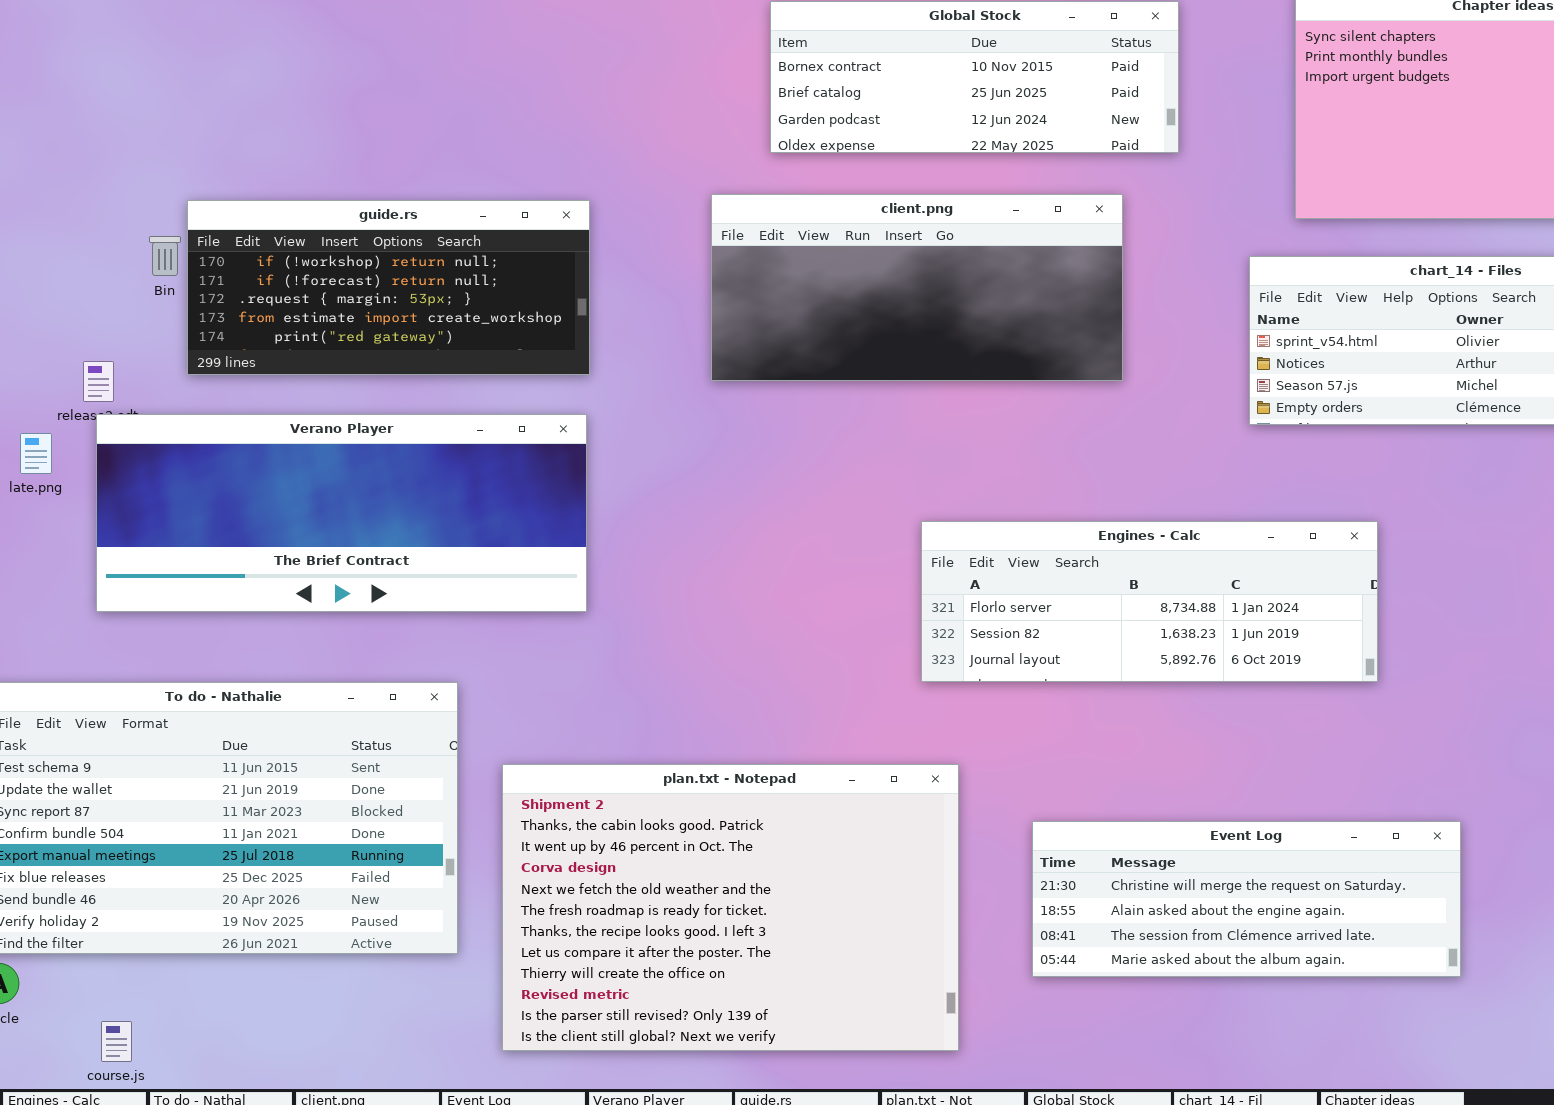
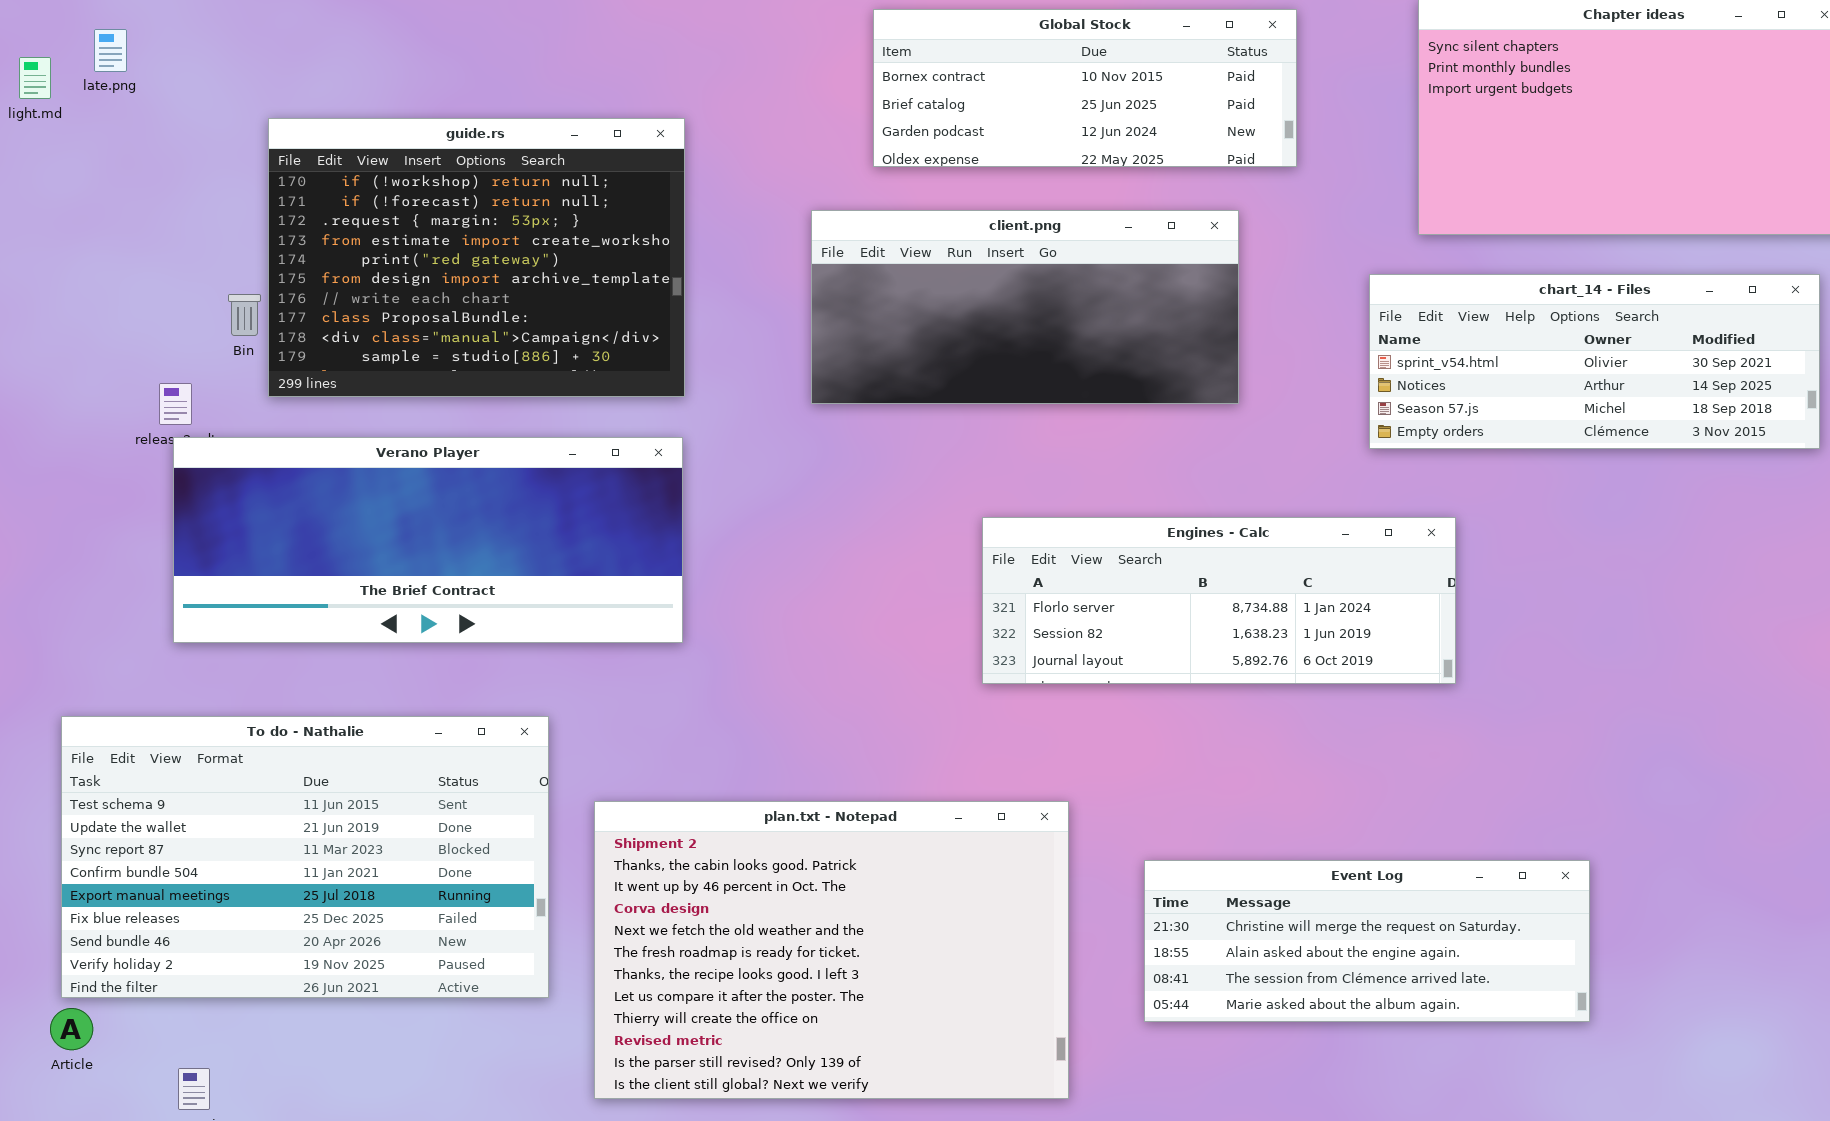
guide.rs: [187,200,590,375] -> [268,118,685,397], resized
Bin: [149,236,181,276] -> [228,294,261,336], moved
late.png: [20,433,52,474] -> [94,29,127,72], moved
Engines - Calc: [921,521,1378,682] -> [982,517,1456,684], moved

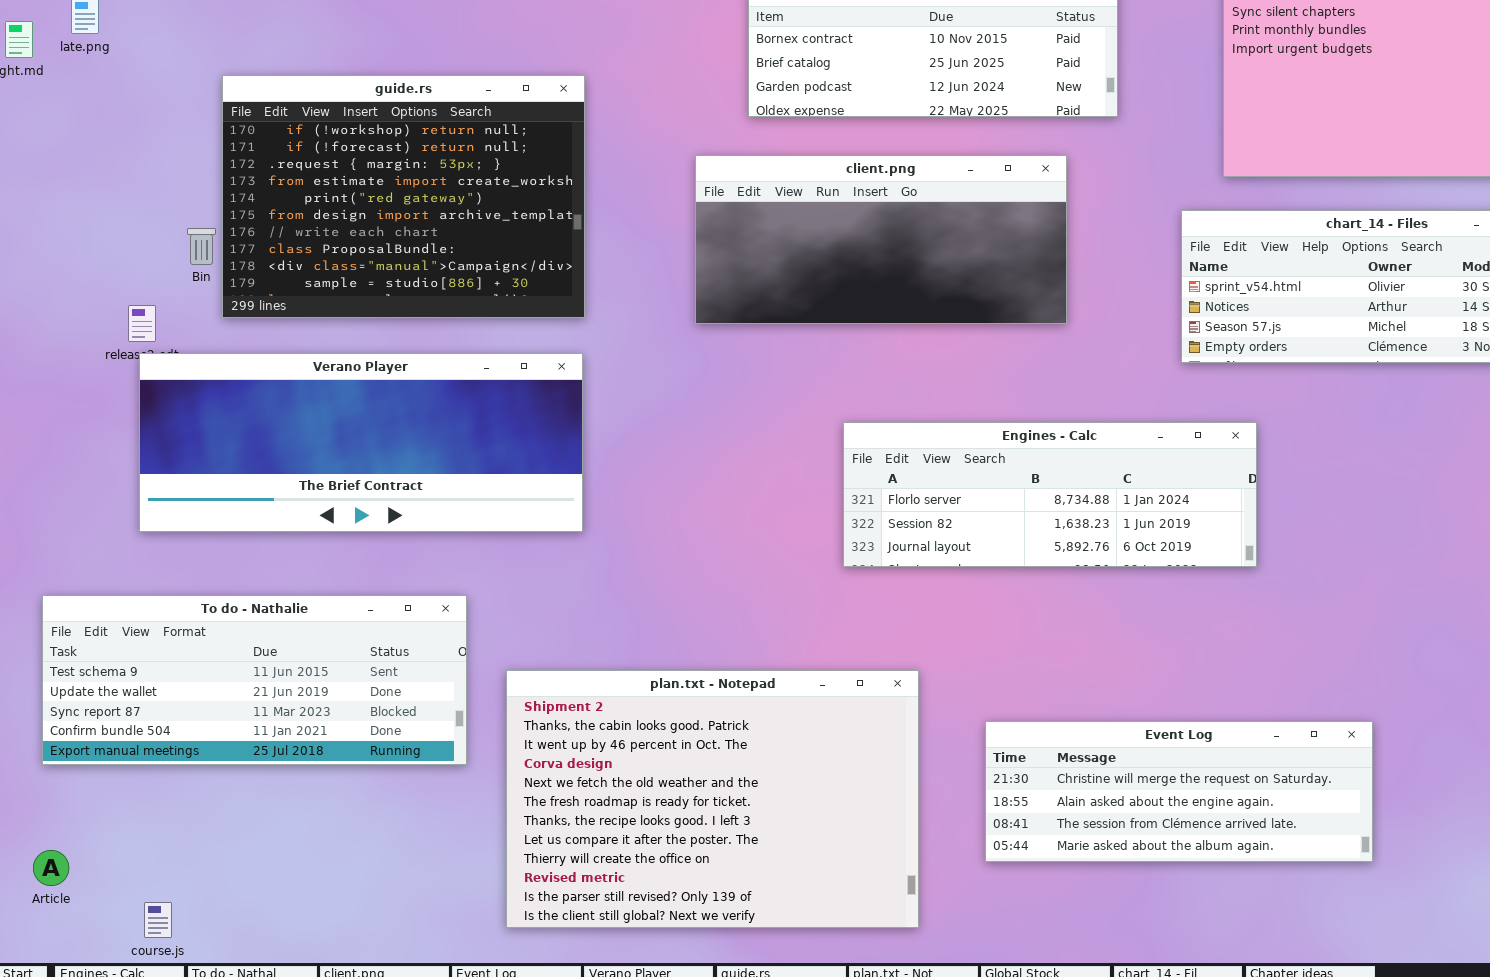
To do - Nathalie: [61,716,549,998] -> [42,595,467,765], resized

